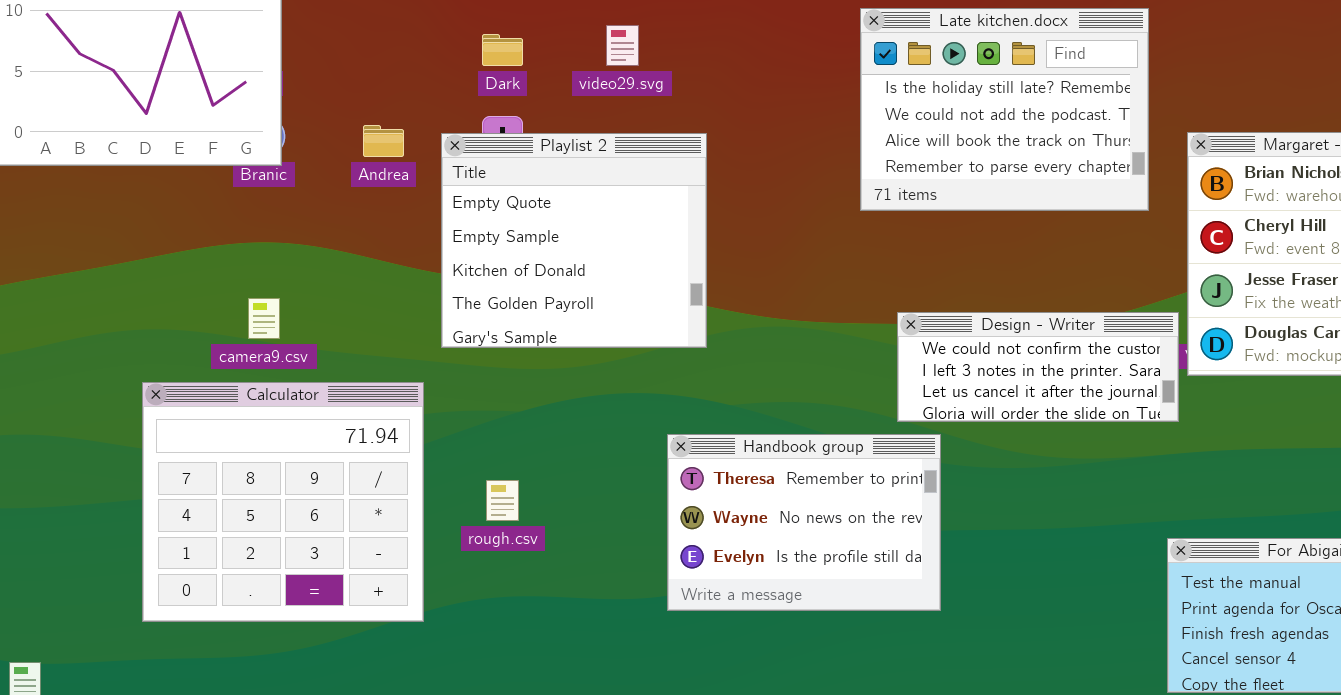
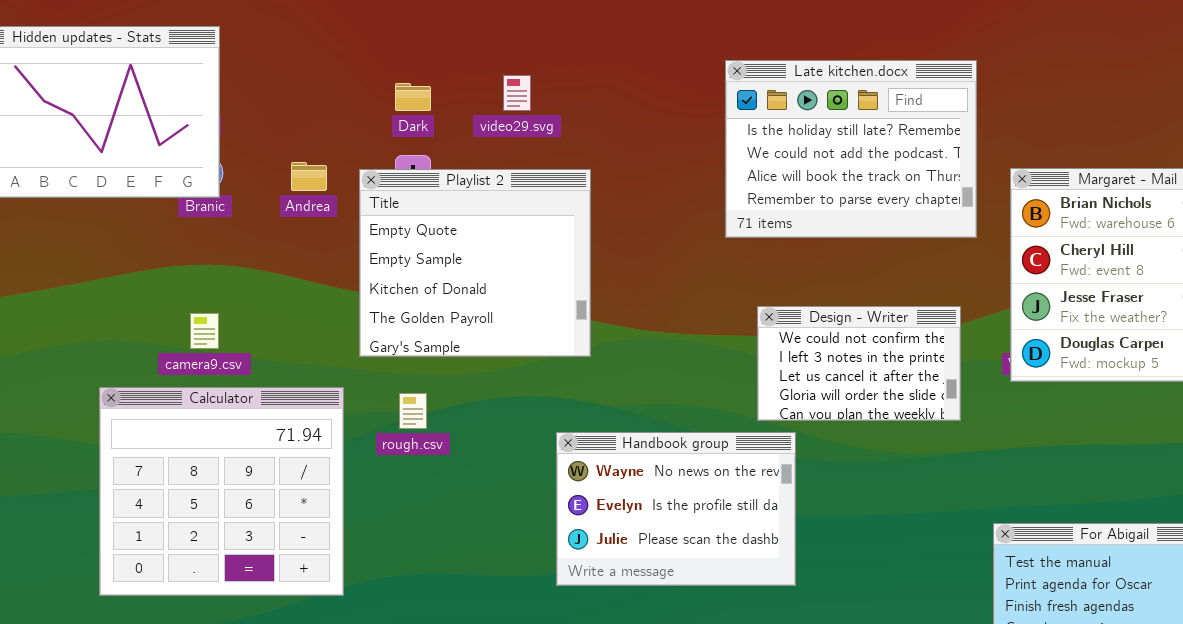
Design - Writer: [897,312,1179,422] -> [757,306,961,421], resized
Handbook group: [667,434,941,611] -> [556,432,796,586], scrolled down 1 row
rough.csv: [486,480,519,521] -> [399,393,427,429], moved

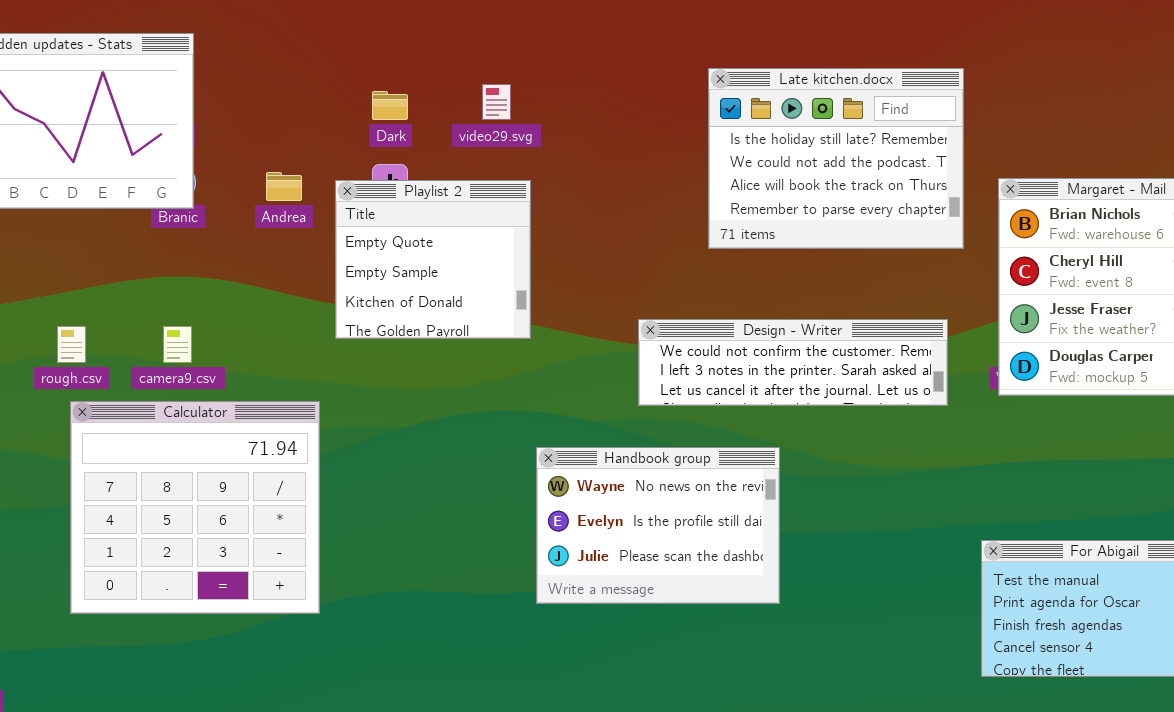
Playlist 2: [359,169,591,357] -> [335,180,531,339], resized
Design - Writer: [757,306,961,421] -> [638,319,948,406], resized
rough.csv: [399,393,427,429] -> [57,326,86,363], moved

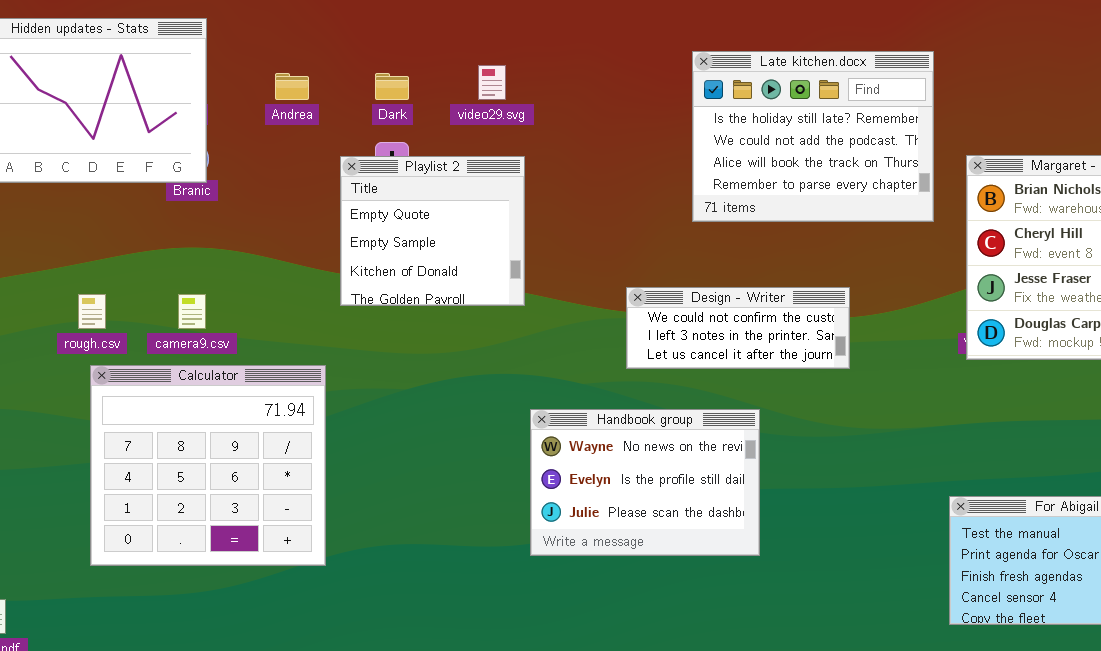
Andrea: [266,172,302,201] -> [275,73,309,100], moved
Design - Writer: [638,319,948,406] -> [626,287,850,369], resized

